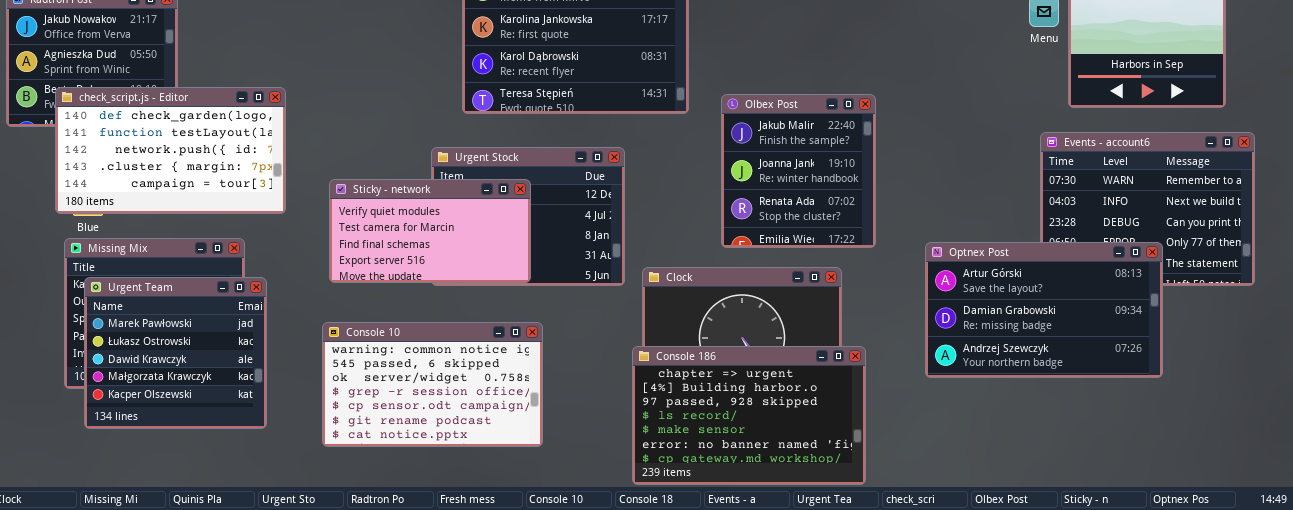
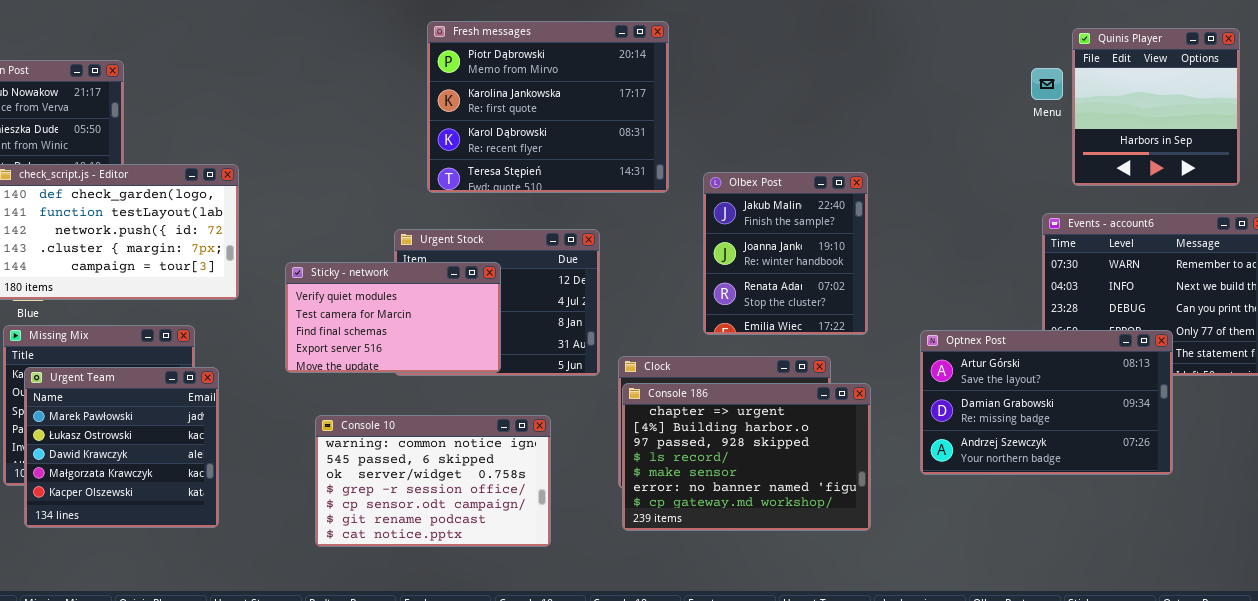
Console 10: [322,322,543,447] -> [315,415,551,547], moved
Console 186: [632,346,866,485] -> [622,383,871,531], moved

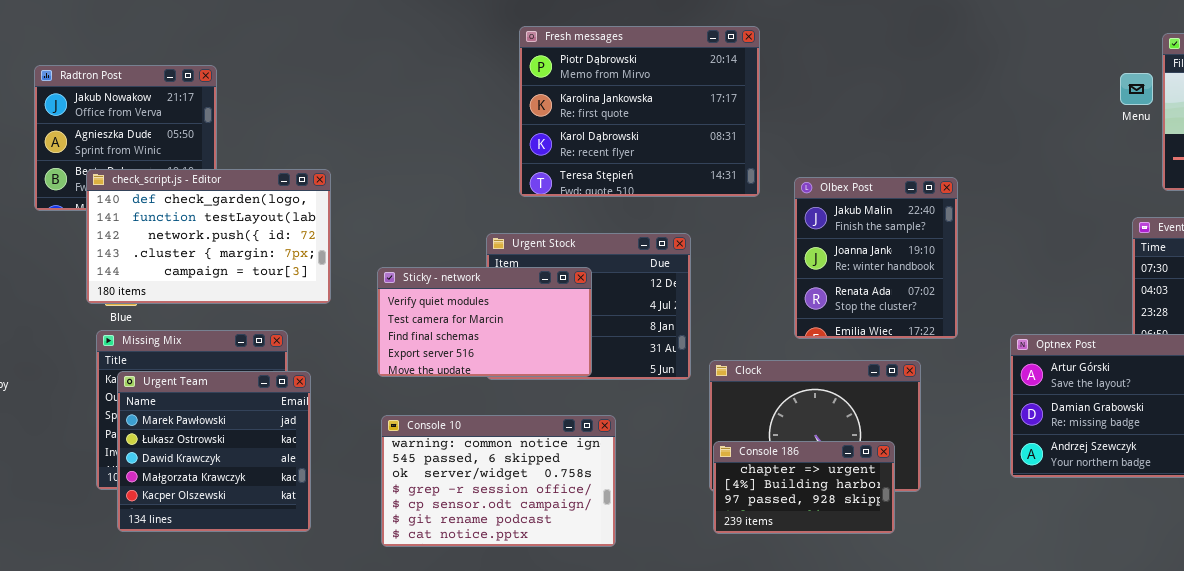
Console 186: [622,383,871,531] -> [713,441,895,534], resized
Console 10: [315,415,551,547] -> [381,415,616,547], moved

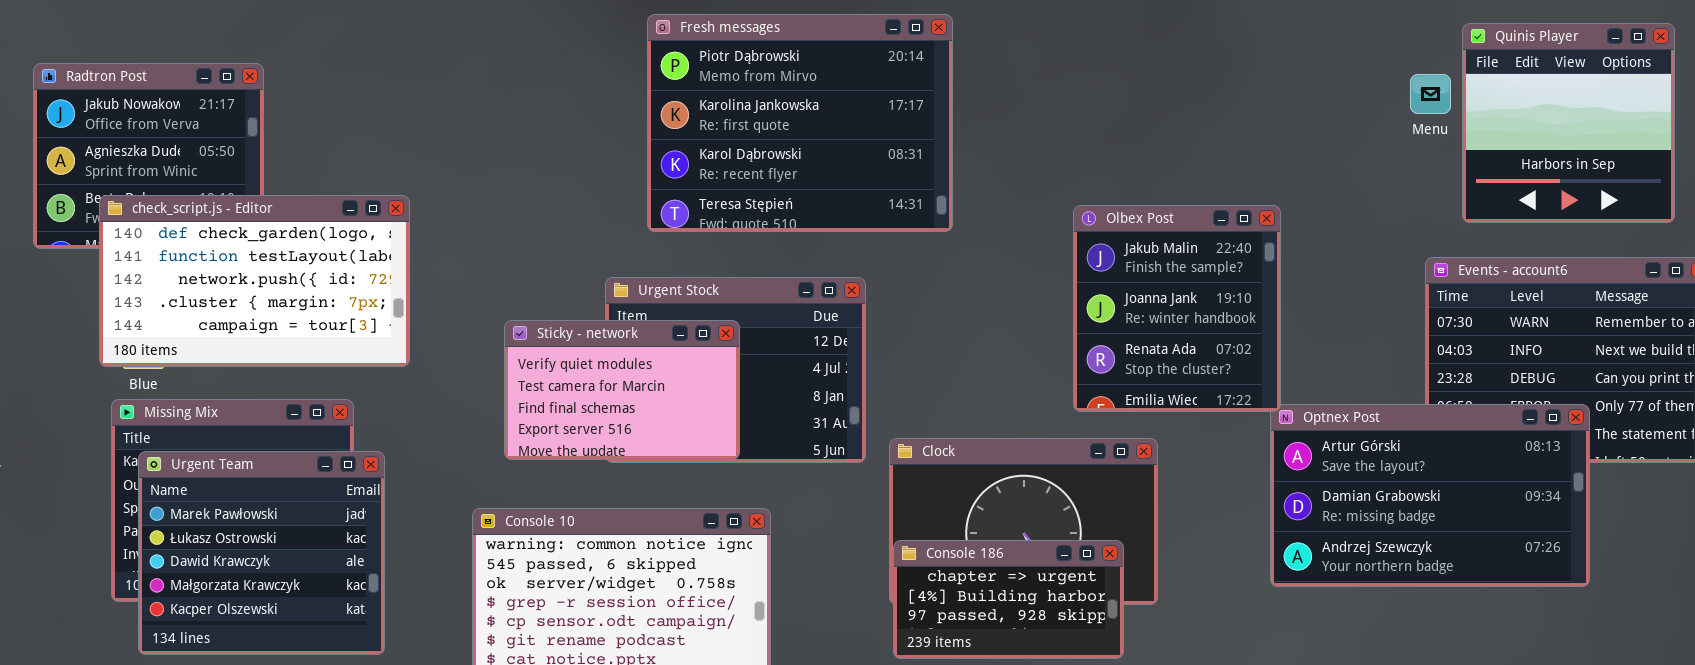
Olbex Post: [794,177,958,339] -> [1073,205,1281,412], moved
Sticky - network: [377,267,592,377] -> [504,320,740,460], resized

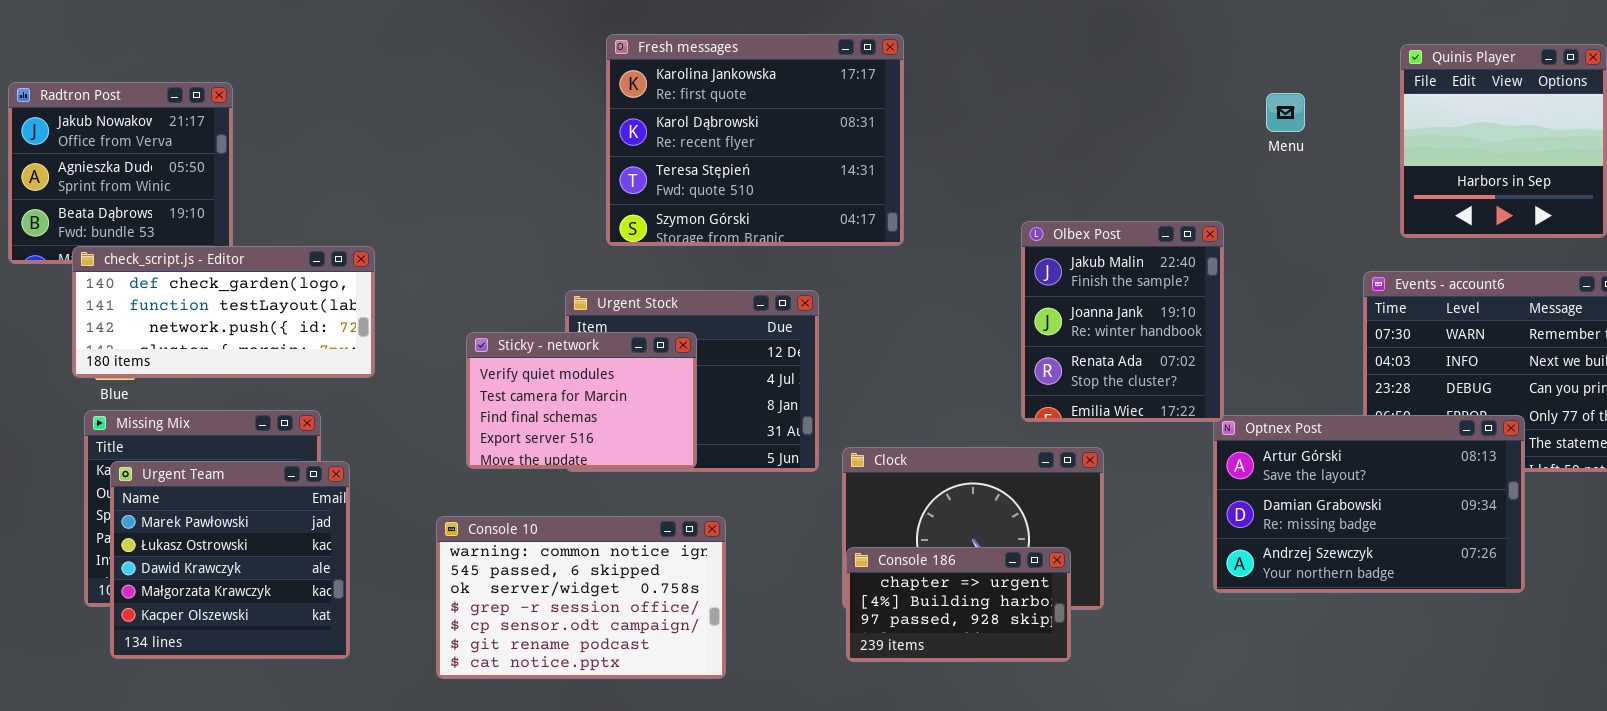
Fresh messages: [647,14,953,232] -> [606,34,904,246], scrolled down 1 row
Menu: [1410,74,1451,114] -> [1266,93,1305,132], moved
check_script.js - Editor: [99,195,410,367] -> [72,246,375,378], resized

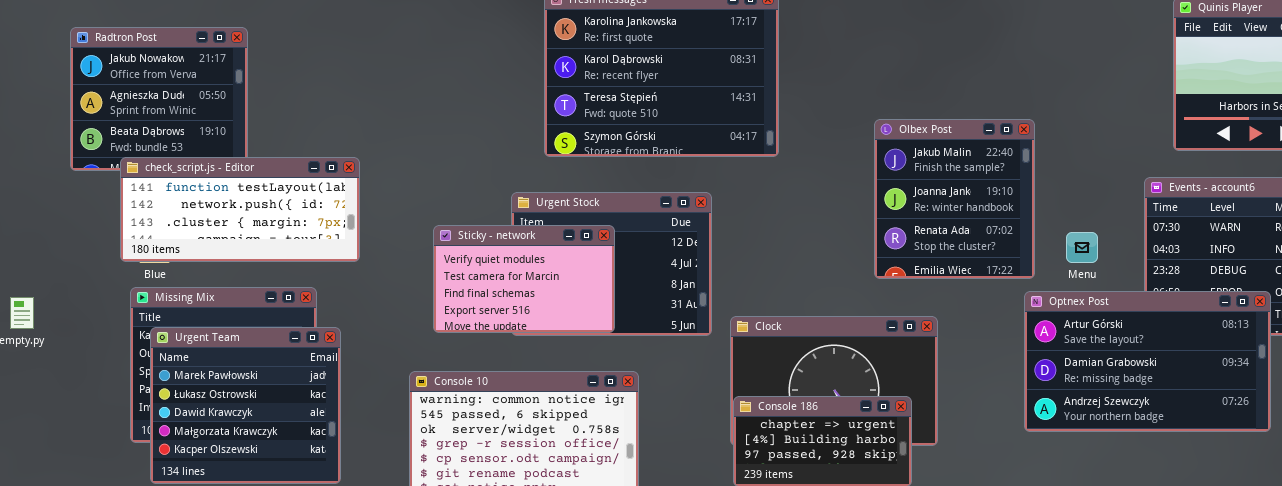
Menu: [1266,93,1305,132] -> [1066,232,1098,263], moved
Olbex Post: [1021,221,1224,422] -> [874,119,1035,279], moved
check_script.js - Editor: [72,246,375,378] -> [120,157,360,262], scrolled down 1 row

